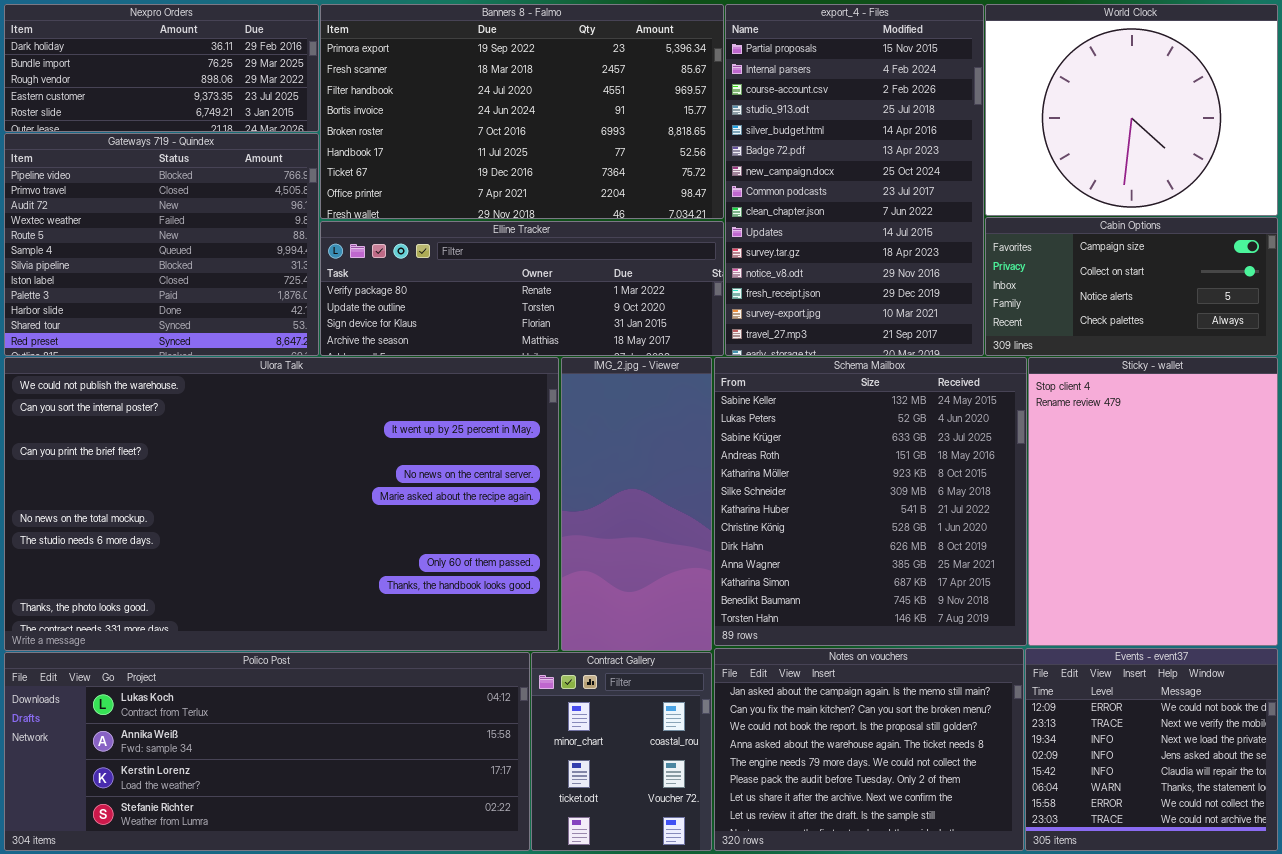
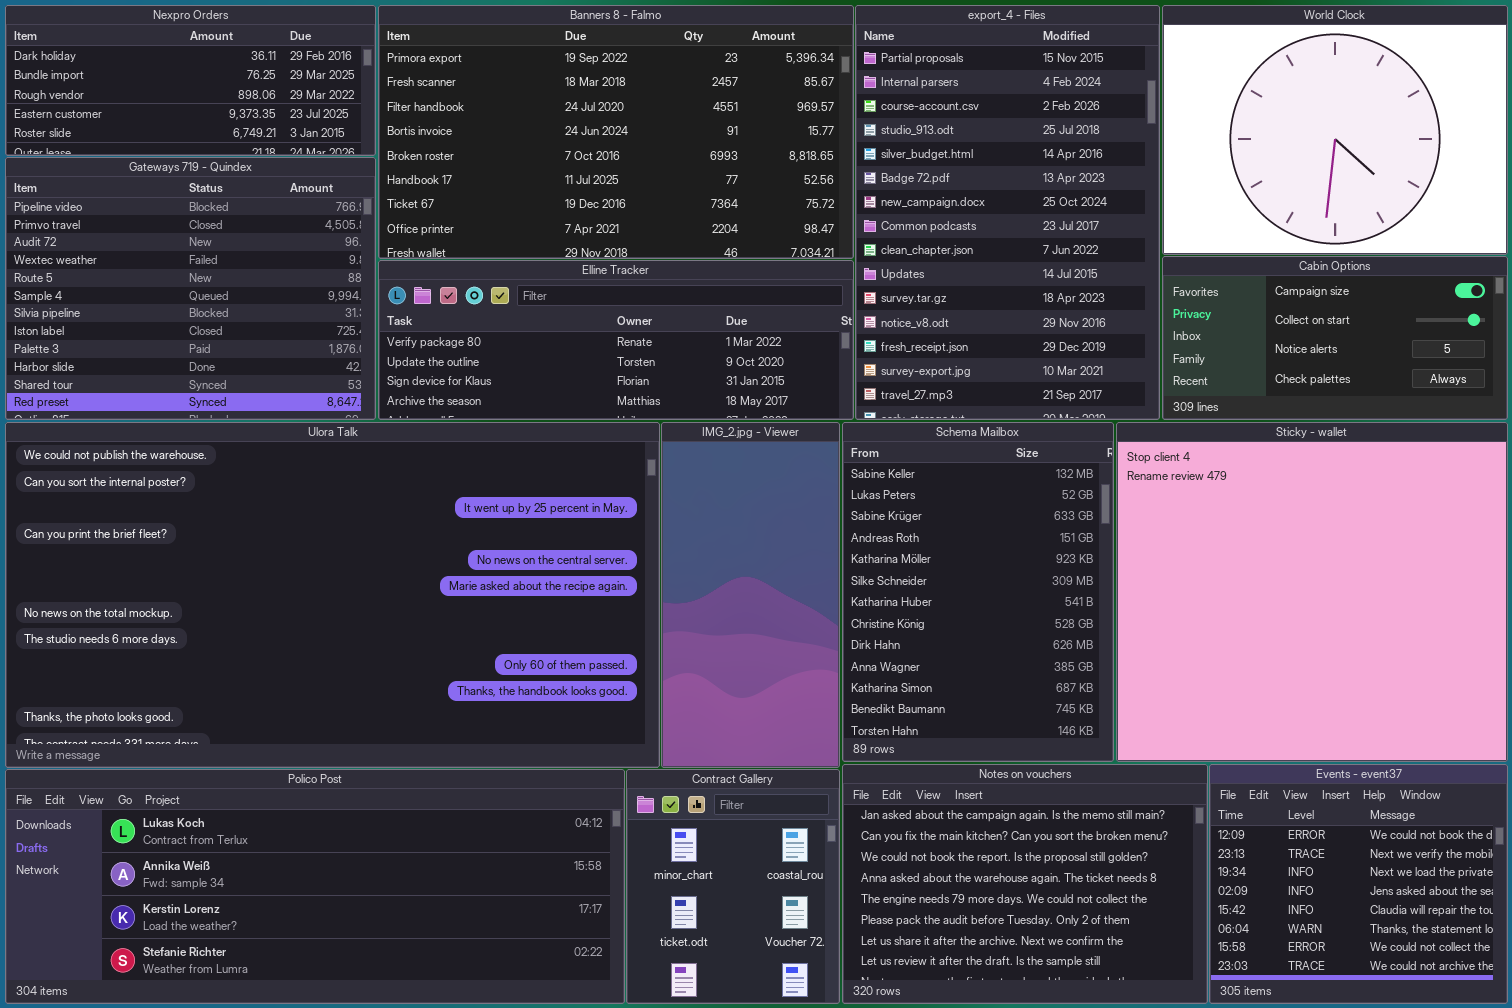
Schema Mailbox: [714,357,1027,646] -> [842,422,1114,762], resized
Sticky - wallet: [1028,357,1278,646] -> [1116,422,1508,762], resized

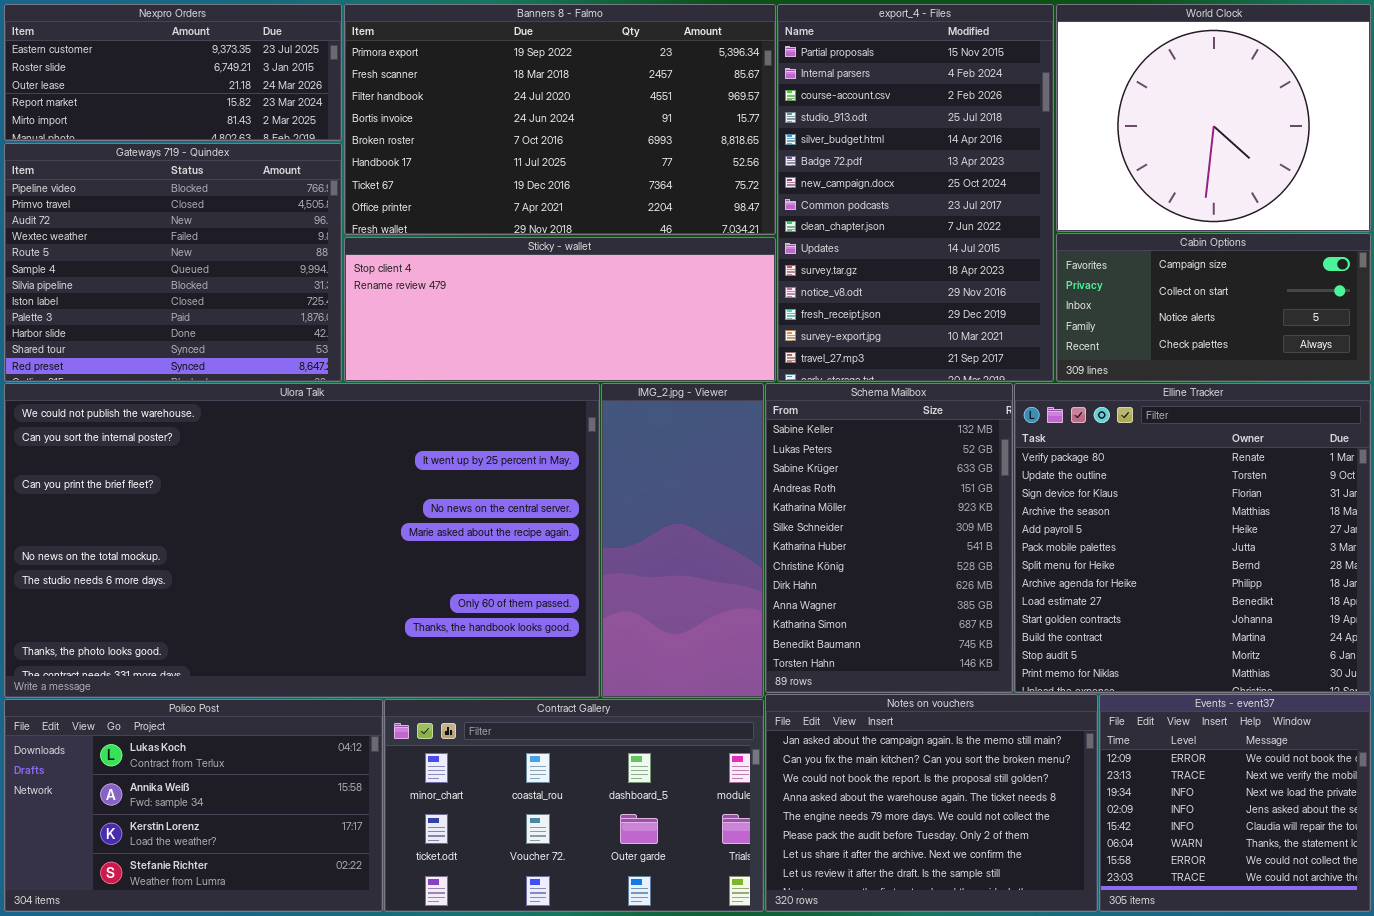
Nexpro Orders: [5,5,376,156] -> [4,4,342,141], scrolled down 3 rows
Elline Tracker: [378,260,854,420] -> [1014,383,1371,693], moved, resized
Sticky - wallet: [1116,422,1508,762] -> [344,237,776,382], moved, resized
Polico Post: [5,769,625,1004] -> [4,699,383,912], resized
Contract Gallery: [626,769,840,1004] -> [384,699,764,912], resized

